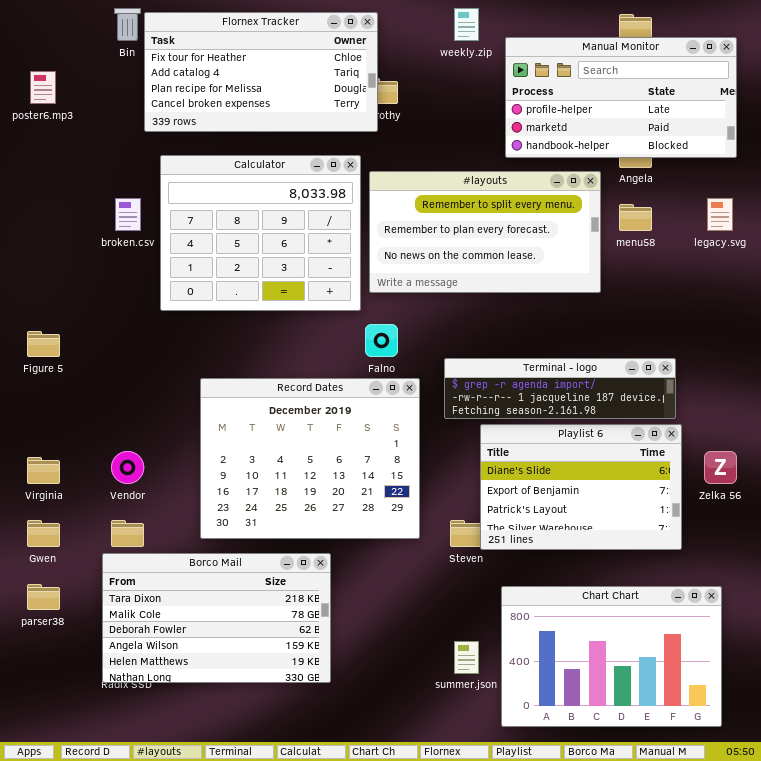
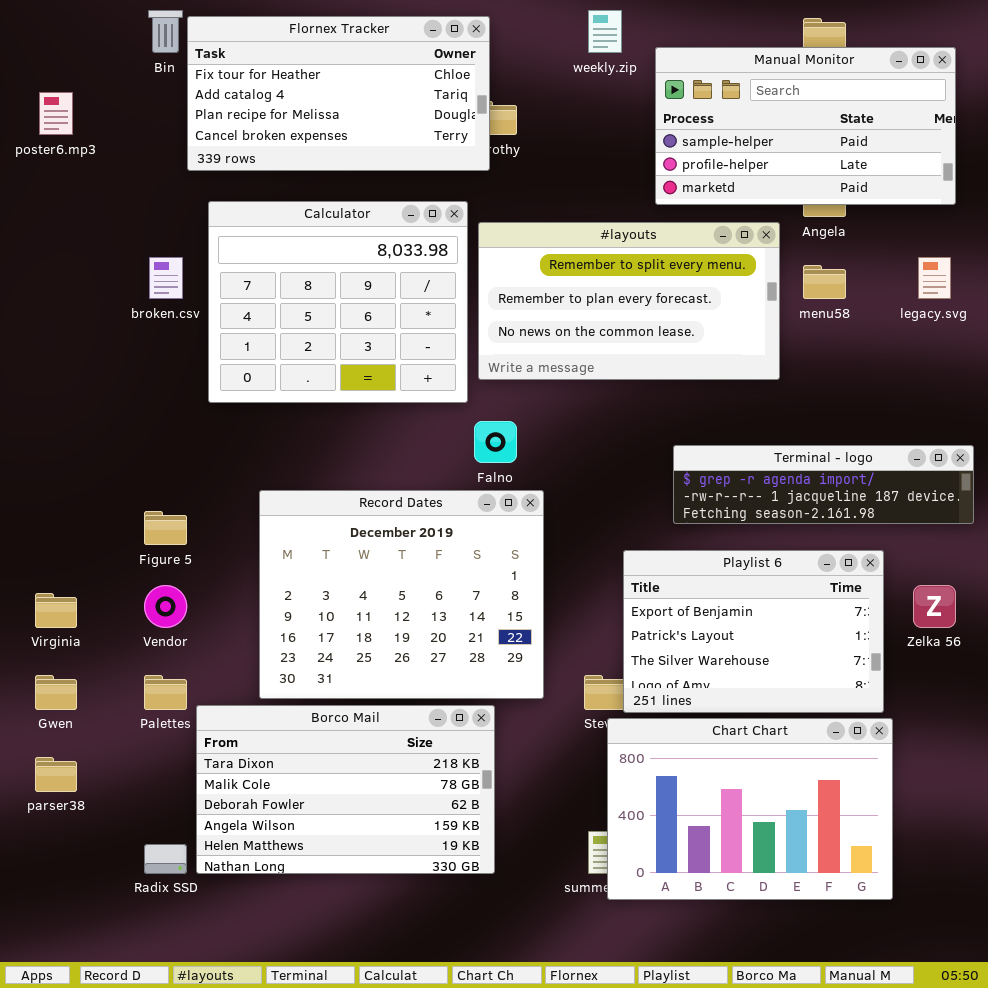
Manual Monitor: [505,37,737,158] -> [655,47,956,205], scrolled up 1 row
Figure 5: [27,331,60,357] -> [144,511,187,545], moved
Terminal - logo: [444,358,676,419] -> [673,445,974,524], moved
Playlist 6: [480,424,682,550] -> [623,550,884,713], scrolled down 1 row
Borco Mail: [102,553,331,683] -> [196,705,495,874], moved
Chart Chart: [501,586,722,727] -> [607,718,893,900], moved

